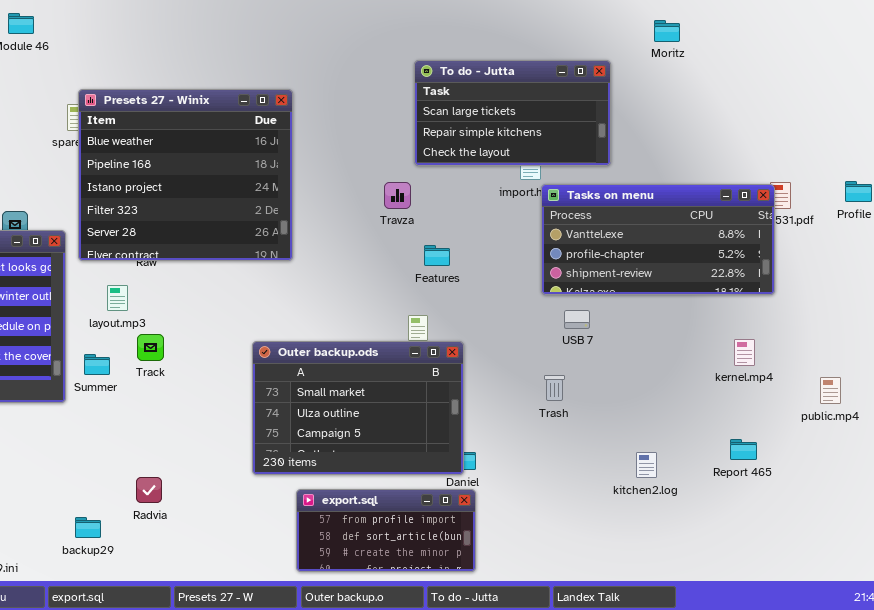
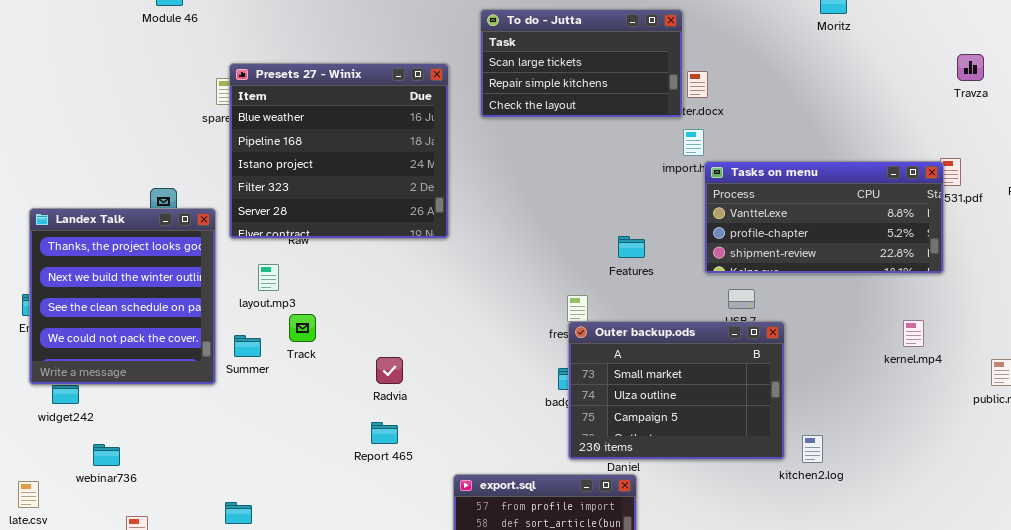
To do - Jutta: [414,60,611,166] -> [480,9,683,118], moved
Travza: [384,182,411,209] -> [957,54,984,81], moved
Features: [424,245,450,266] -> [618,236,645,258], moved
Outer backup.ods: [252,341,464,475] -> [568,321,785,460], moved
Report 465: [730,439,757,460] -> [371,422,398,444], moved
Radvia: [136,477,162,503] -> [376,357,403,384], moved

